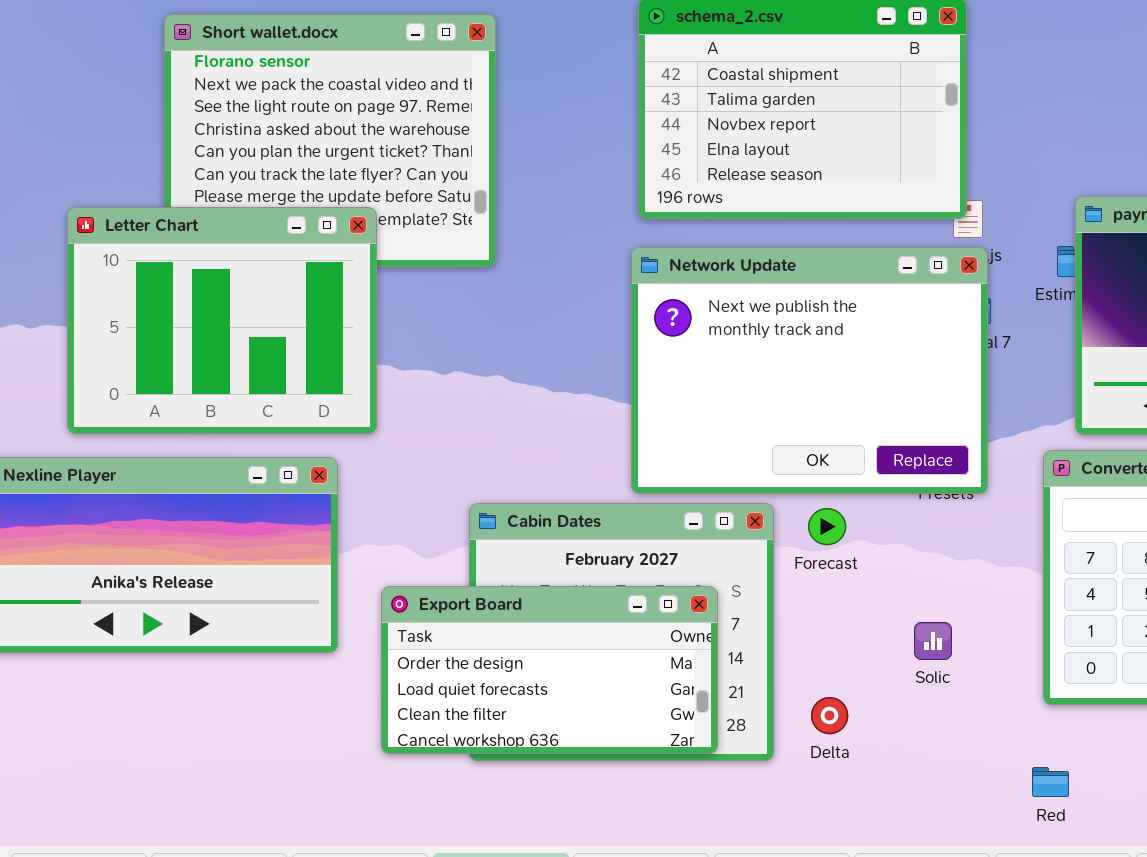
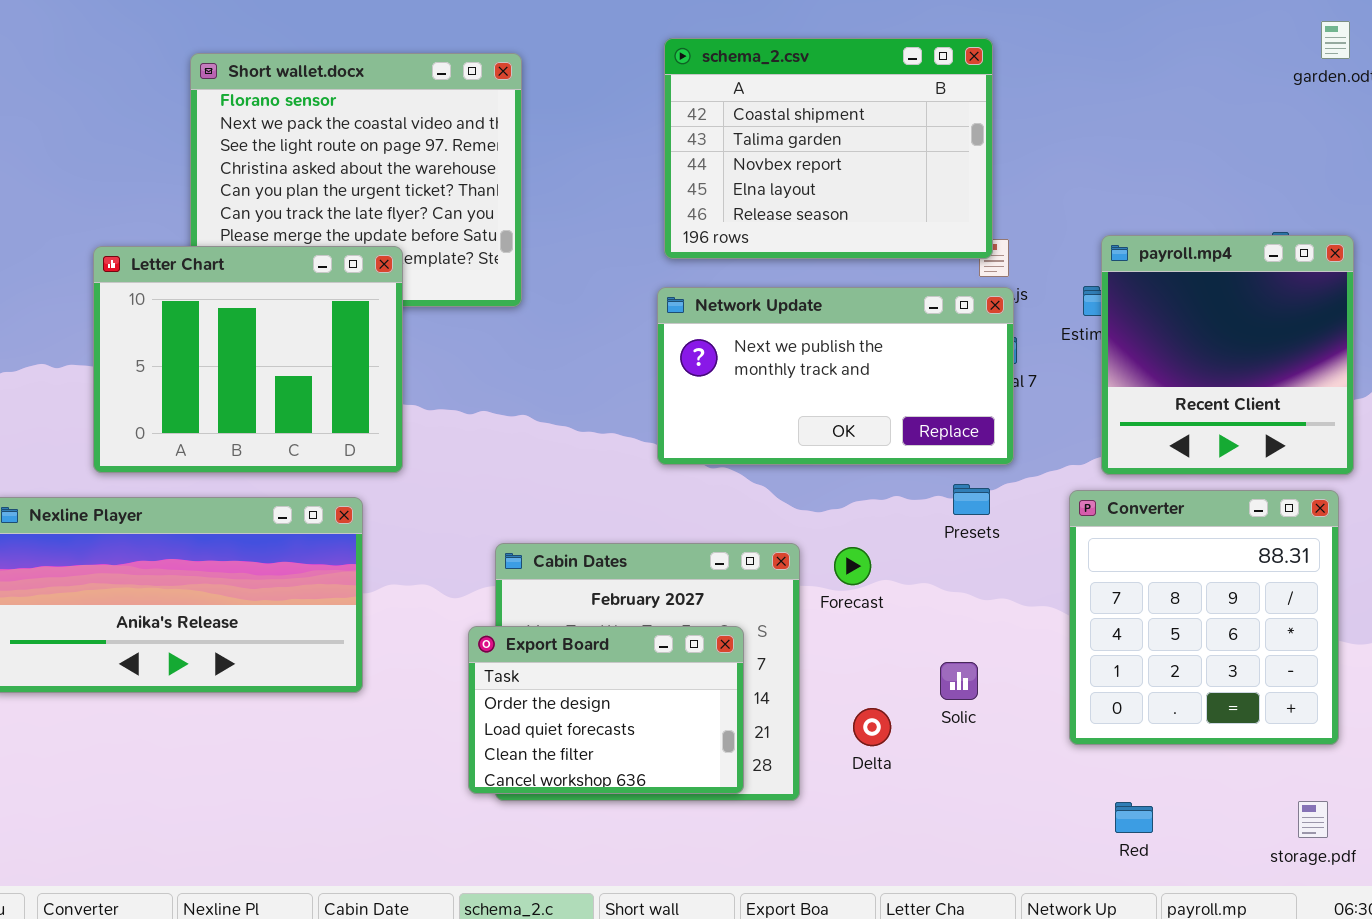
Network Update: [631,247,988,494] -> [657,287,1014,465], resized
Export Board: [381,586,718,754] -> [468,626,744,794], resized
Delta: [811,697,848,734] -> [853,708,891,746], moved
Red: [1032,767,1069,797] -> [1115,802,1153,833], moved

